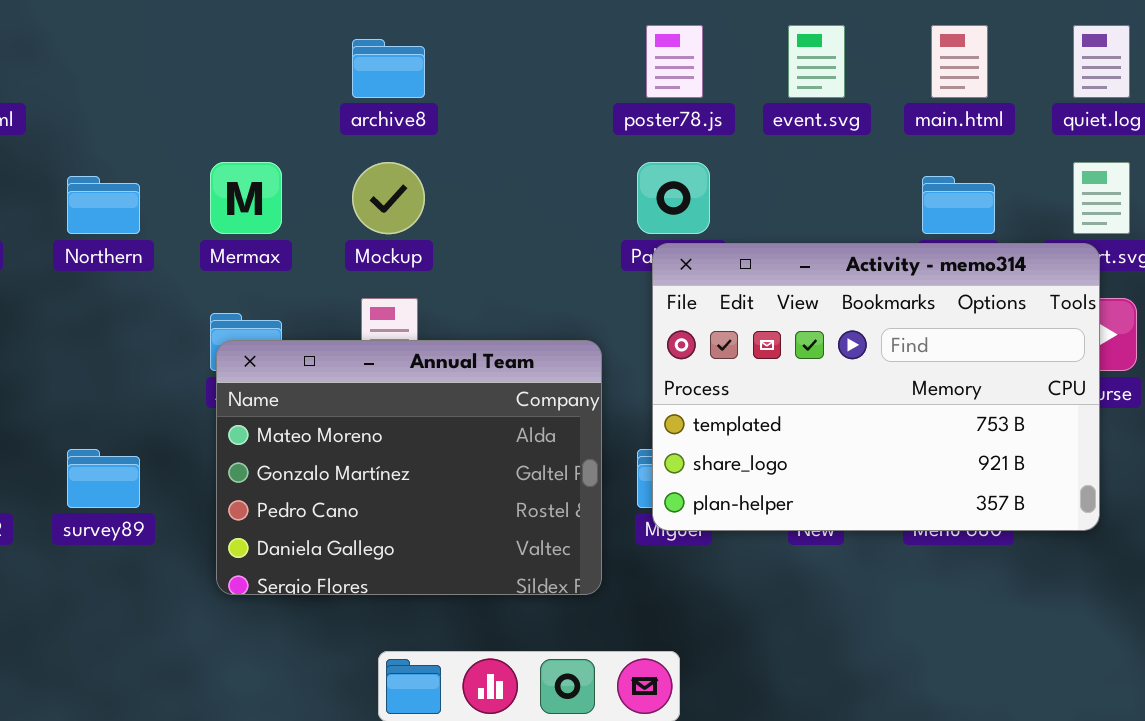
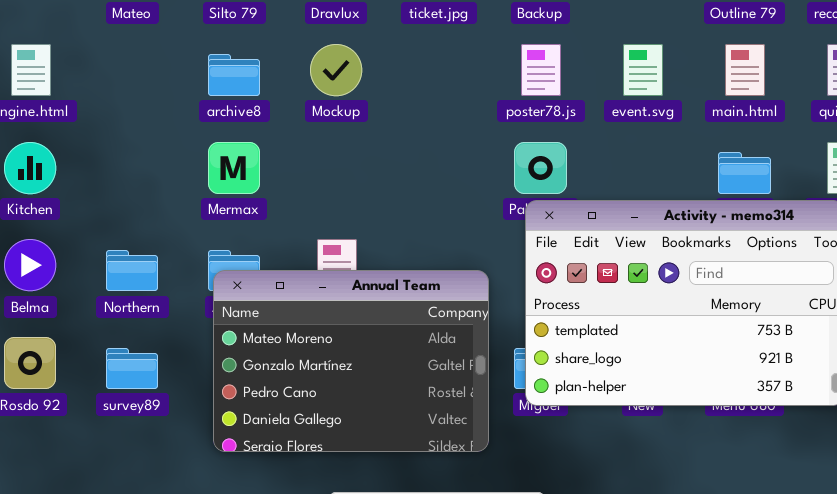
archive8: [352,39,425,98] -> [208,54,260,96], moved
Mockup: [352,162,425,234] -> [310,44,362,96], moved
Northern: [67,176,140,234] -> [106,250,158,291], moved

